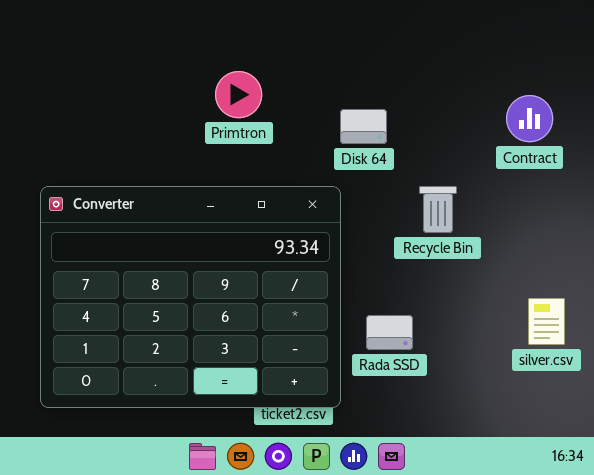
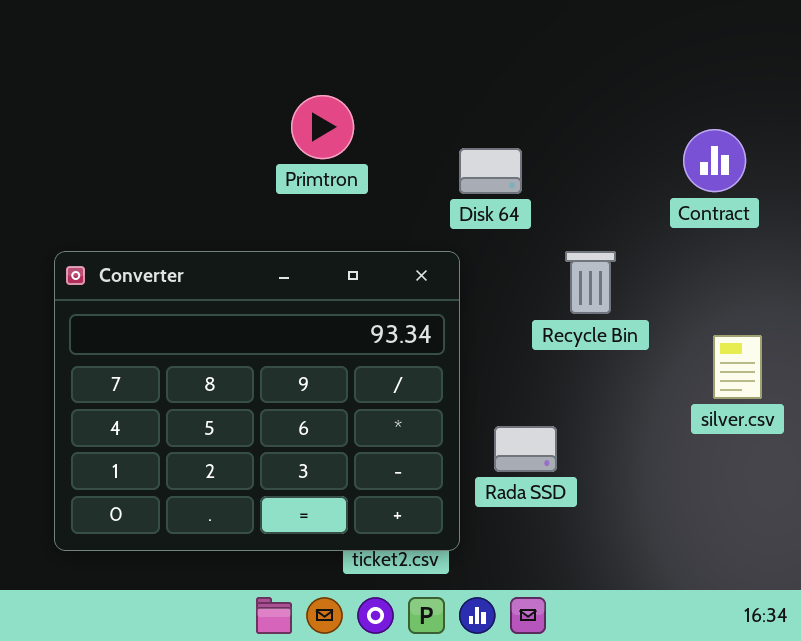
silver.csv: [528,298,565,345] -> [713,335,762,399], moved

